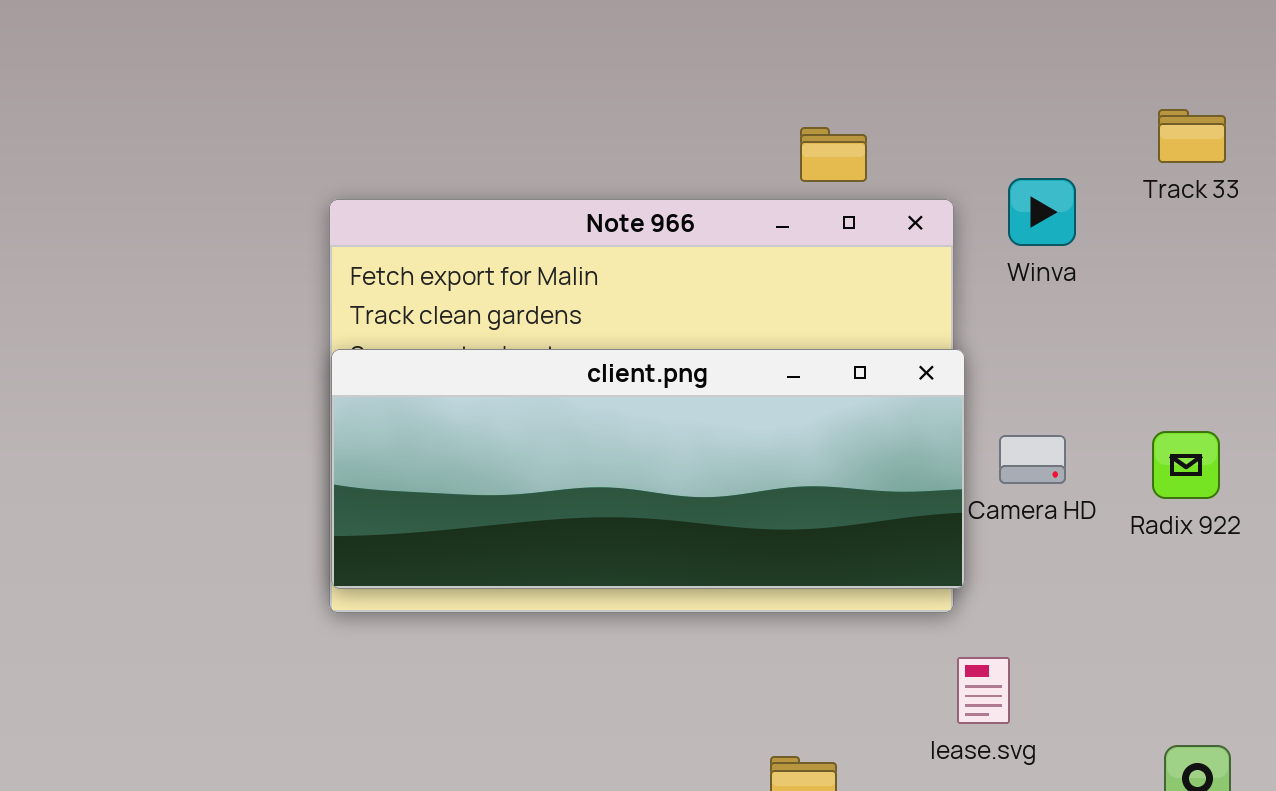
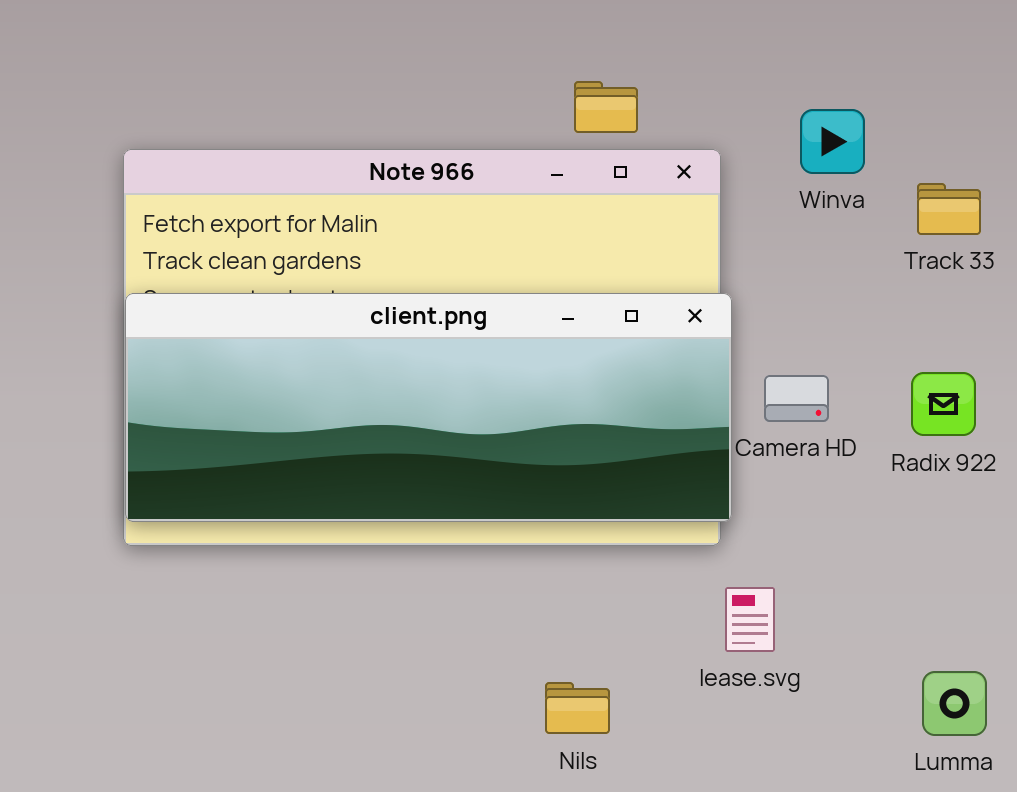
Track 33: [1158,109,1226,163] -> [917,183,981,235], moved
Winva: [1008,178,1076,246] -> [800,109,865,174], moved

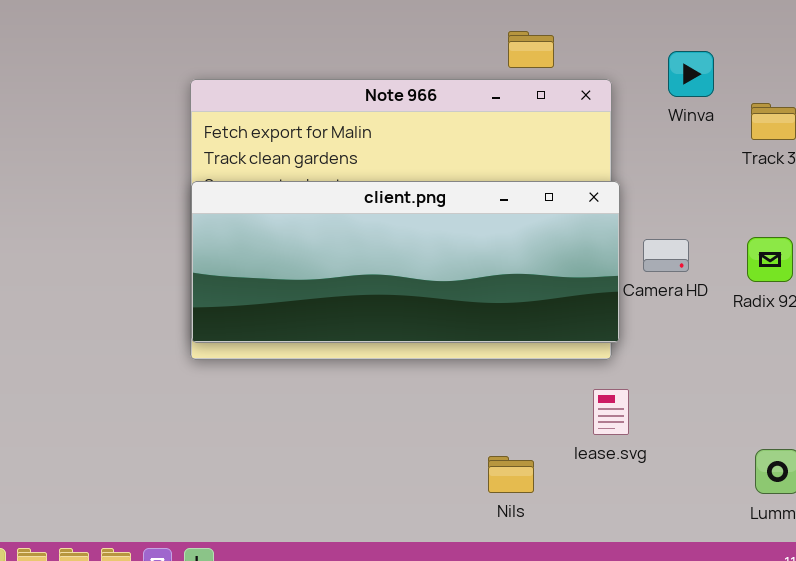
lease.svg: [725,587,775,652] -> [593,389,629,435], moved

